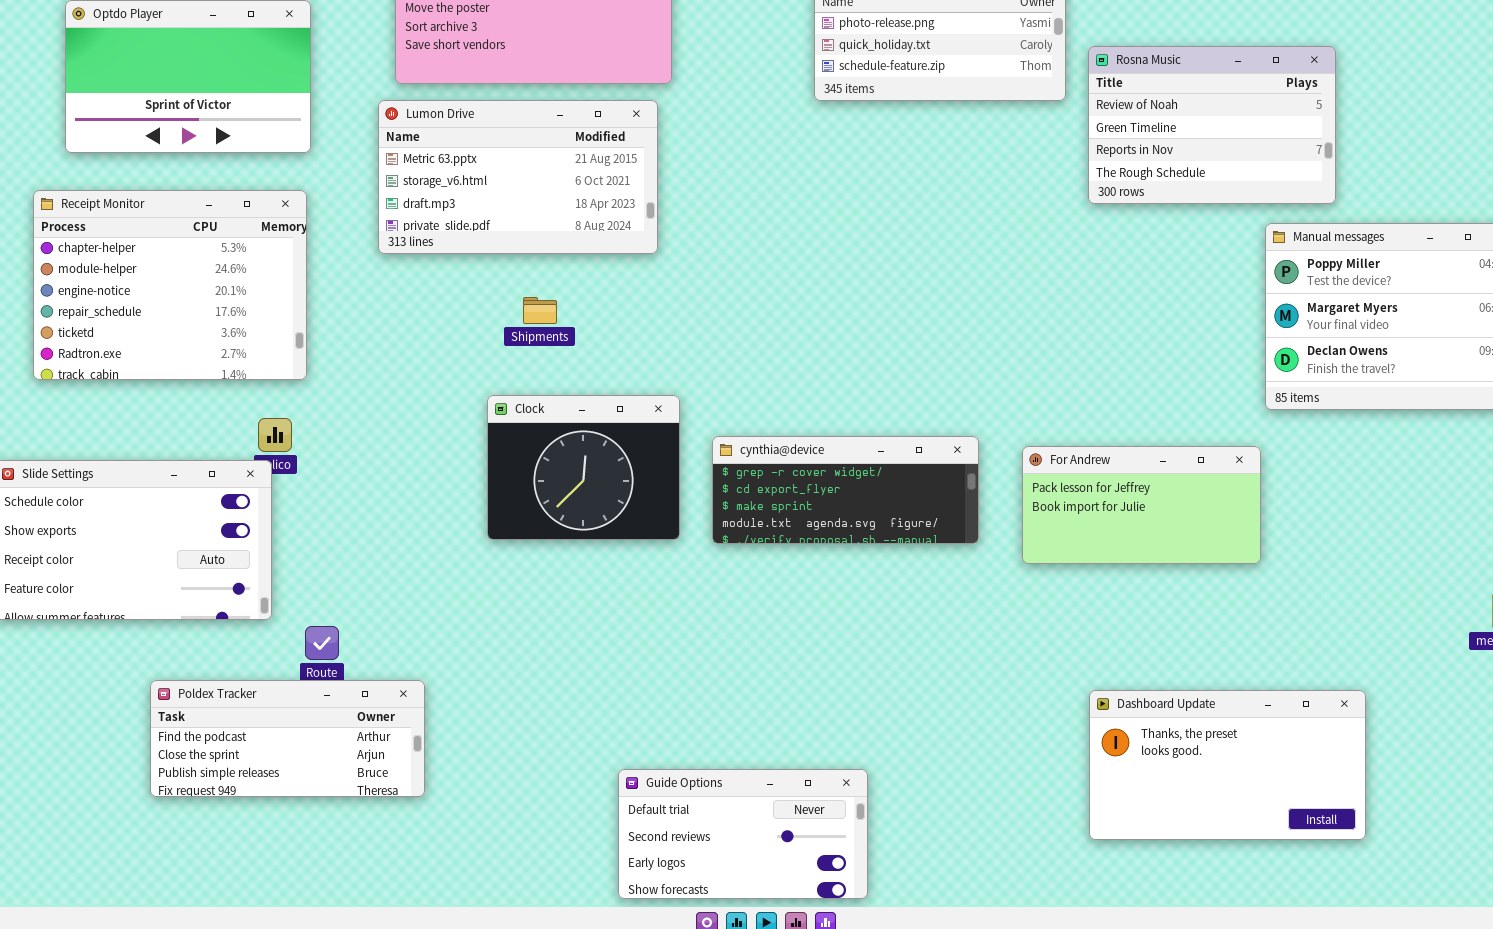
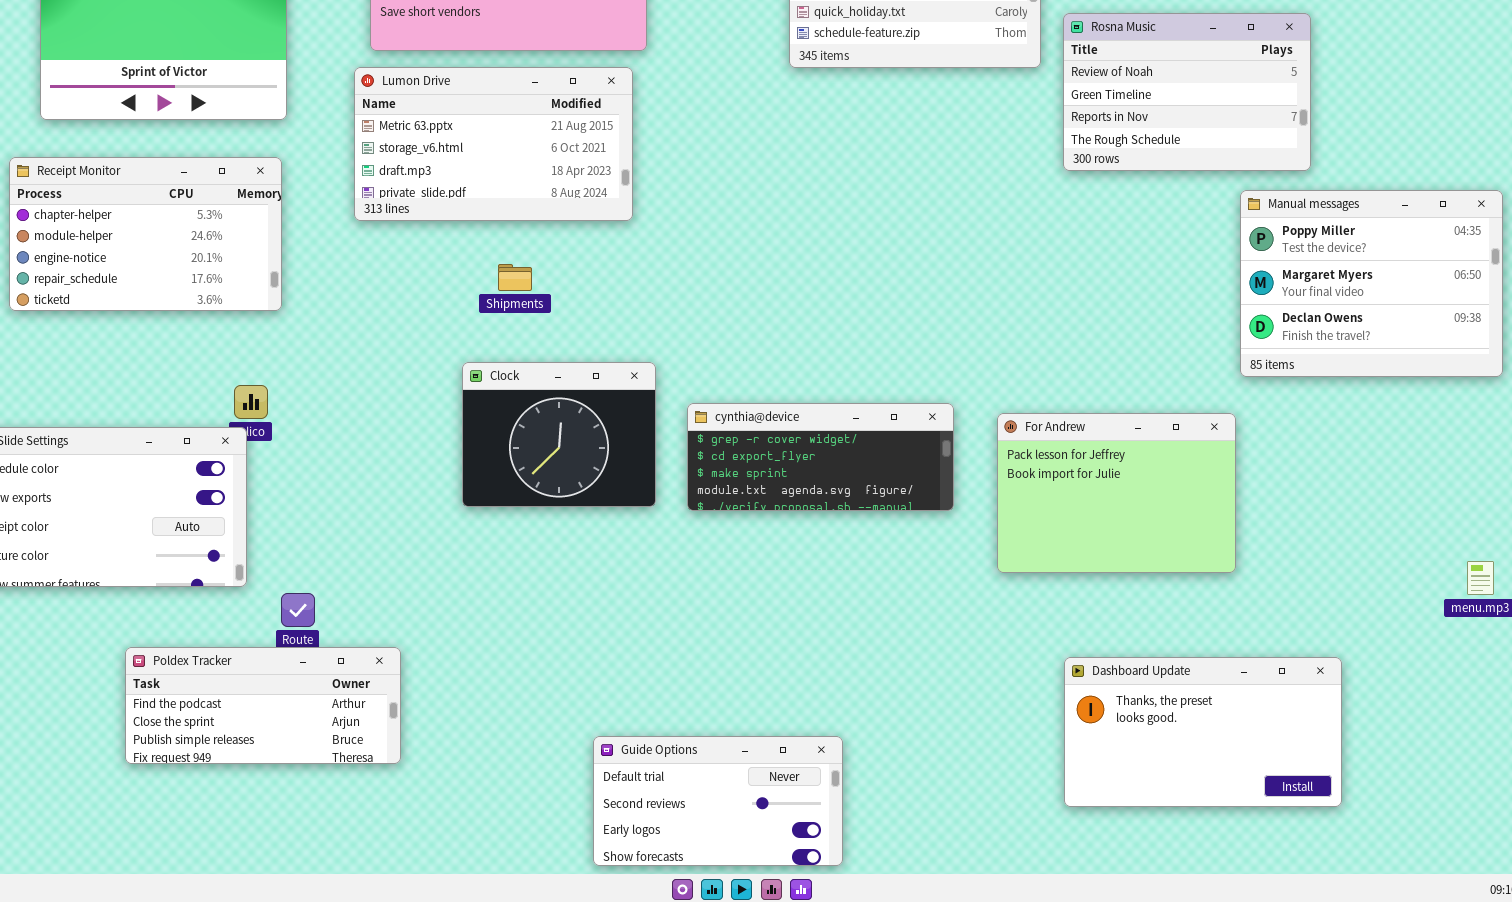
Receipt Monitor: [33,190,307,380] -> [9,157,282,311], resized
For Andrew: [1022,446,1261,564] -> [997,413,1236,573], resized

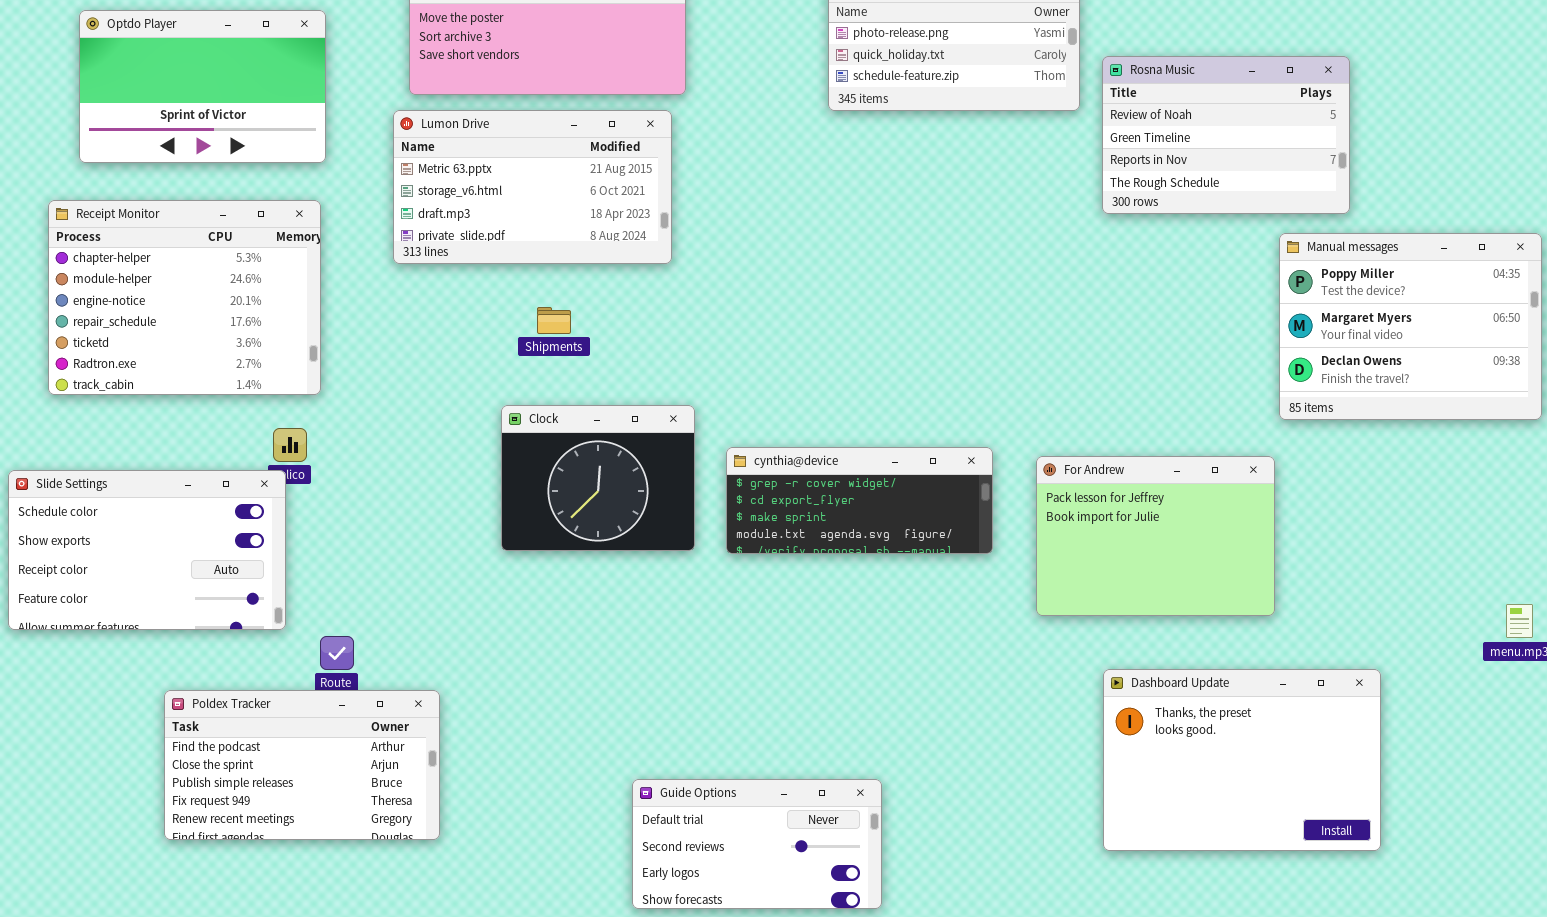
Receipt Monitor: [9,157,282,311] -> [48,200,321,395], resized
Poldex Tracker: [125,647,401,764] -> [164,690,440,840], resized
Dashboard Update: [1064,657,1342,807] -> [1103,669,1381,851], resized

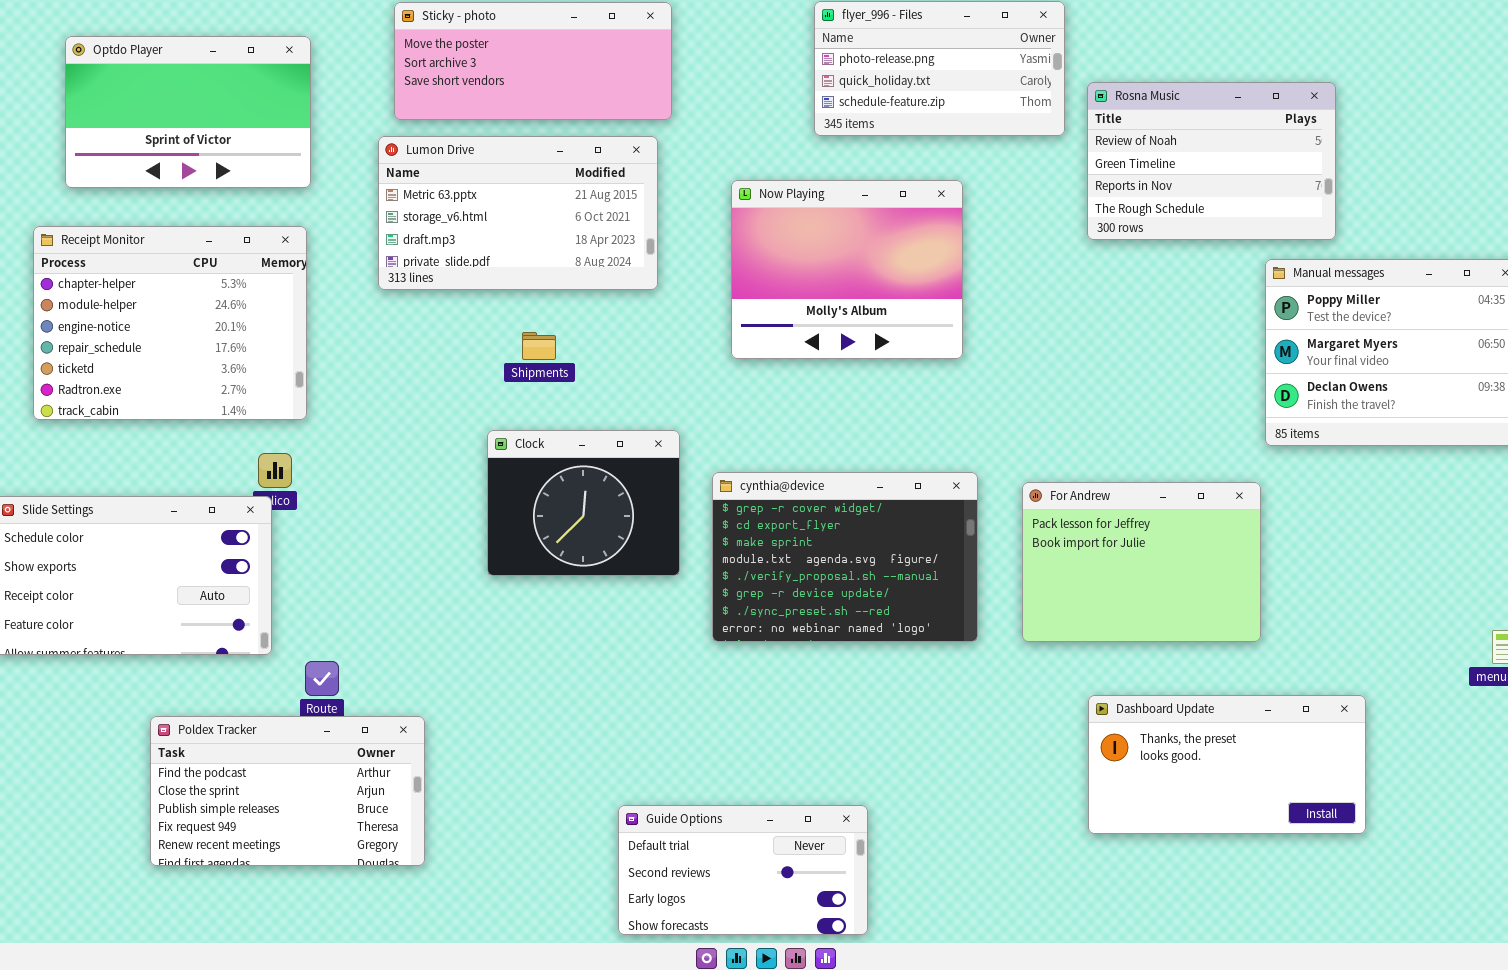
Now Playing: none -> [731,180,963,359], opened
cynthia@device: [726,447,993,554] -> [712,472,978,642], resized
Dashboard Update: [1103,669,1381,851] -> [1088,695,1366,834], resized

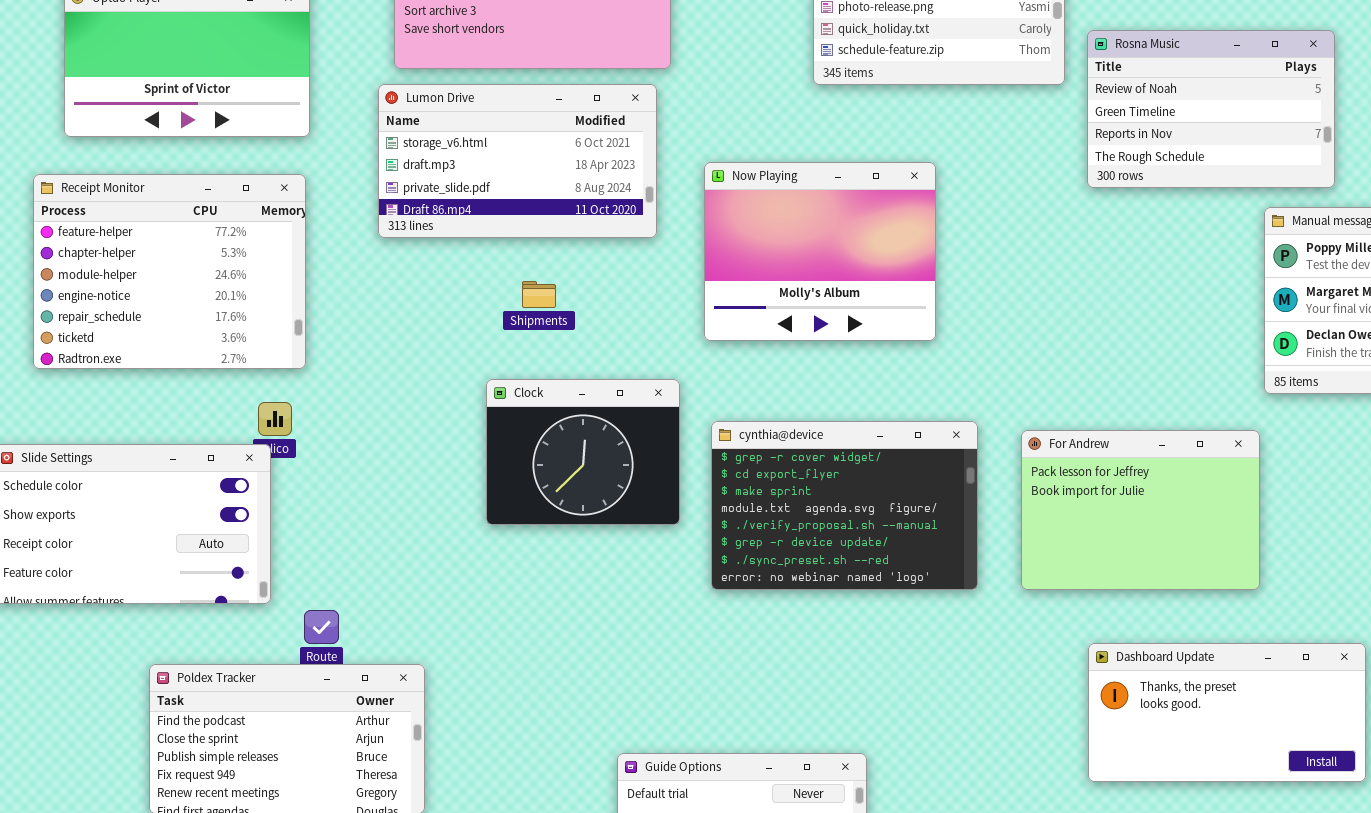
Lumon Drive: [378,136,658,290] -> [378,84,657,238], scrolled down 1 row
Now Playing: [731,180,963,359] -> [704,162,936,341], moved
Receipt Monitor: [33,226,307,420] -> [33,174,306,369], scrolled up 1 row

